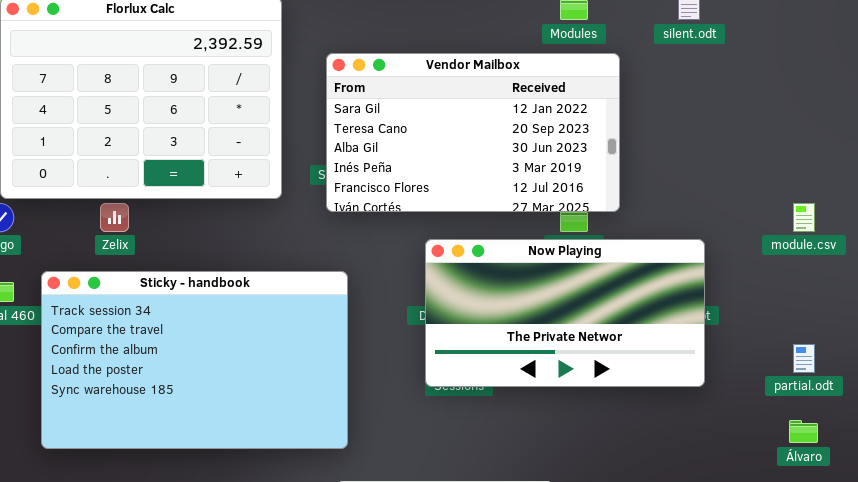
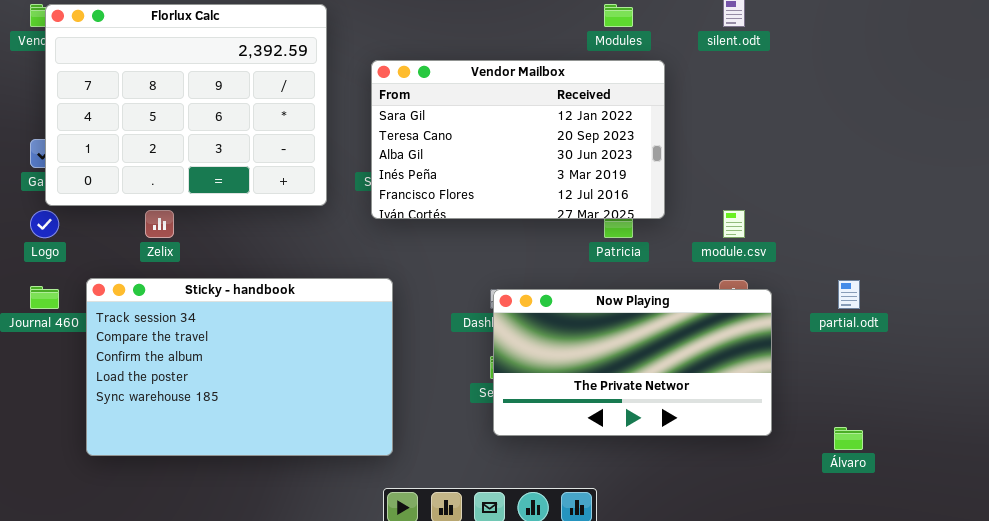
module.csv: [793,203,815,232] -> [723,210,745,238], moved
Now Playing: [425,239,705,387] -> [493,289,772,436], moved
partial.odt: [793,344,815,373] -> [838,280,860,309], moved

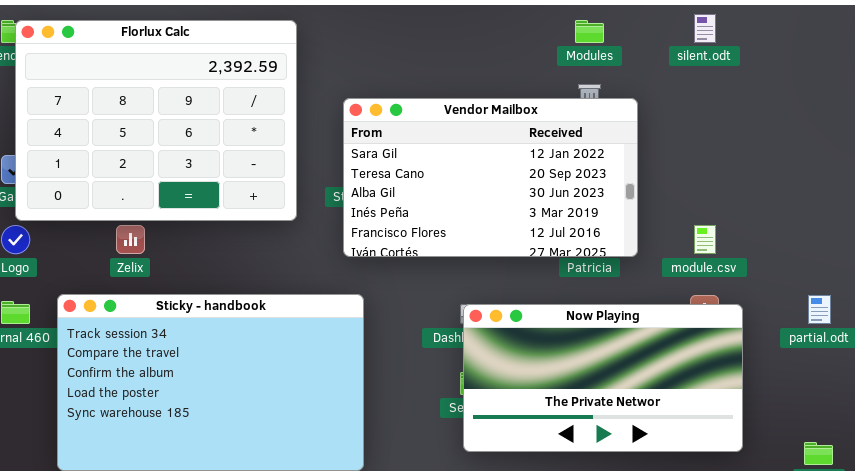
Vendor Mailbox: [371,60,665,219] -> [343,98,638,257], moved

